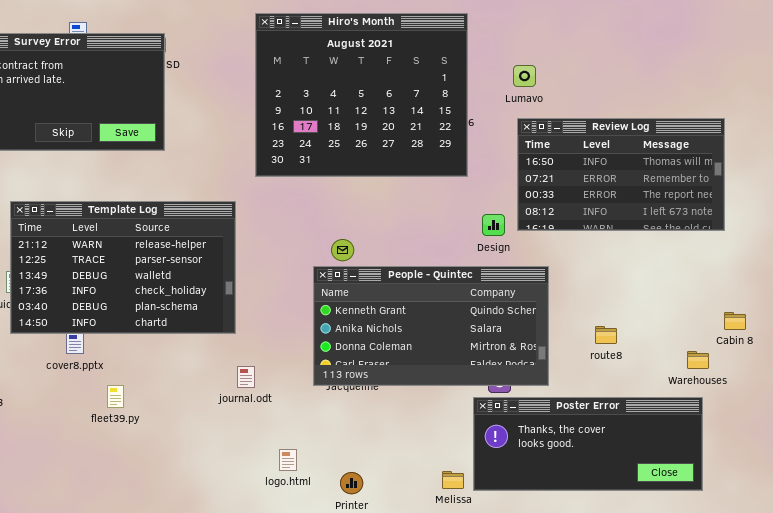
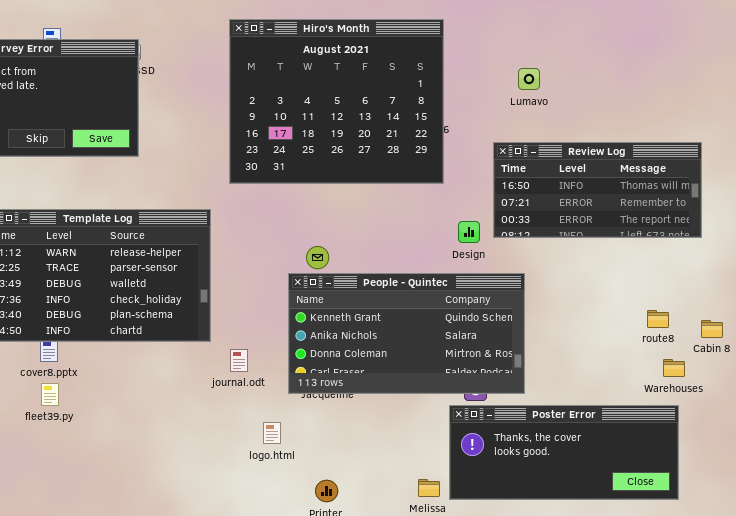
Lumavo: [513,65,536,87] -> [518,68,540,90], moved
Review Log: [517,118,725,231] -> [493,142,702,238], resized
route8: [595,326,617,344] -> [647,310,669,328], moved
journal.odt: [237,366,255,388] -> [230,349,248,372], moved
fleet39.py: [107,385,124,408] -> [41,383,59,406], moved
logo.html: [279,449,297,471] -> [263,422,281,444], moved

